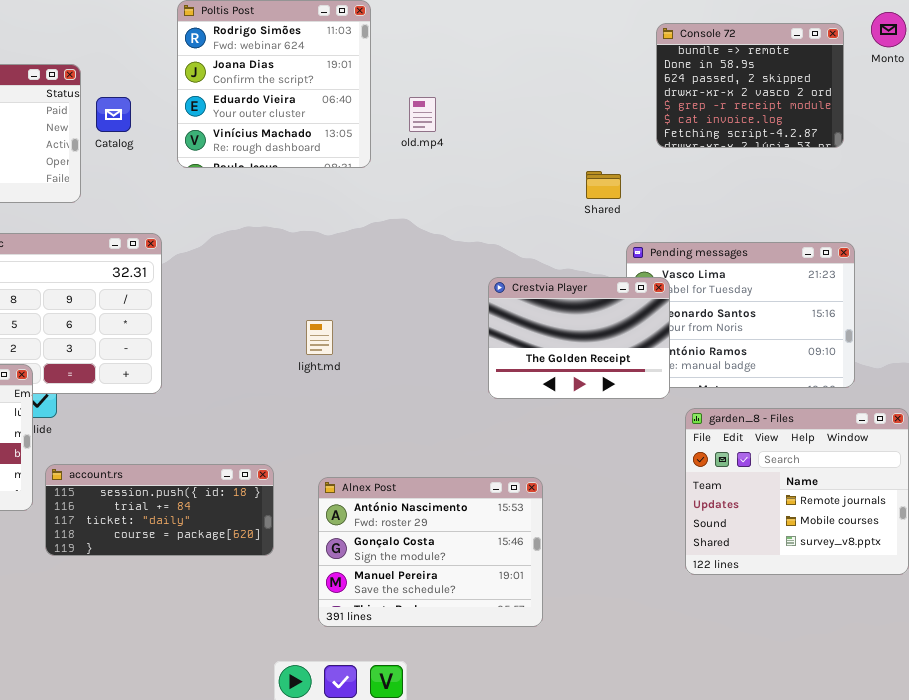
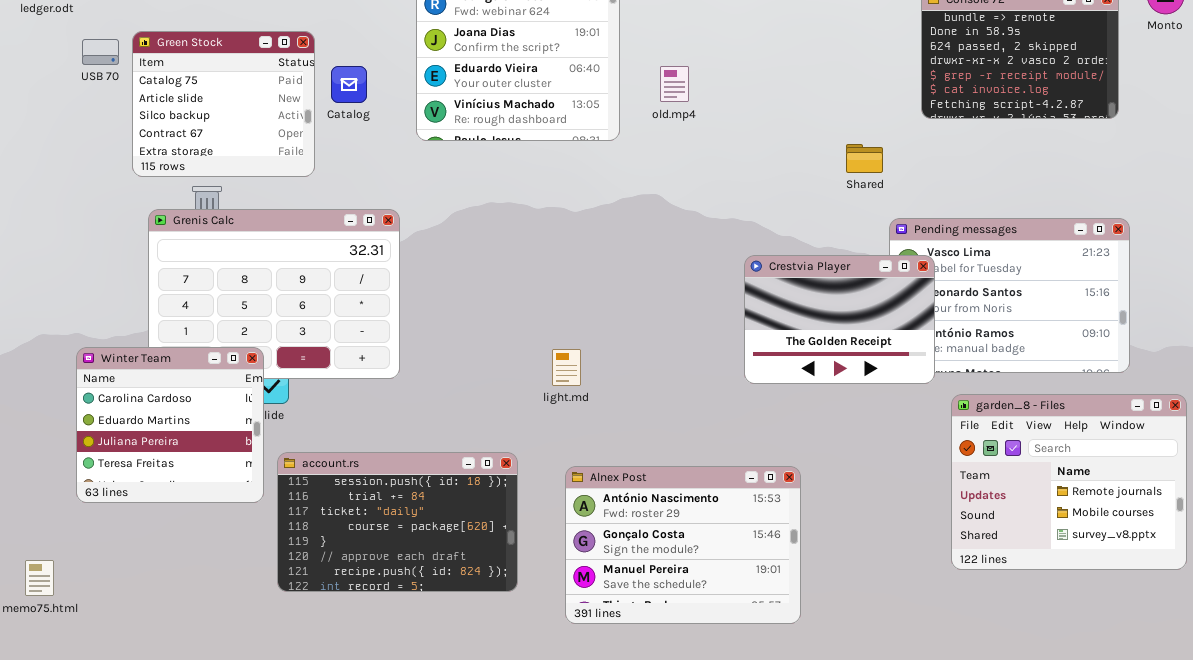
light.md: [306,320,333,355] -> [552,349,581,386], moved
account.rs: [45,464,274,556] -> [277,452,518,592], resized

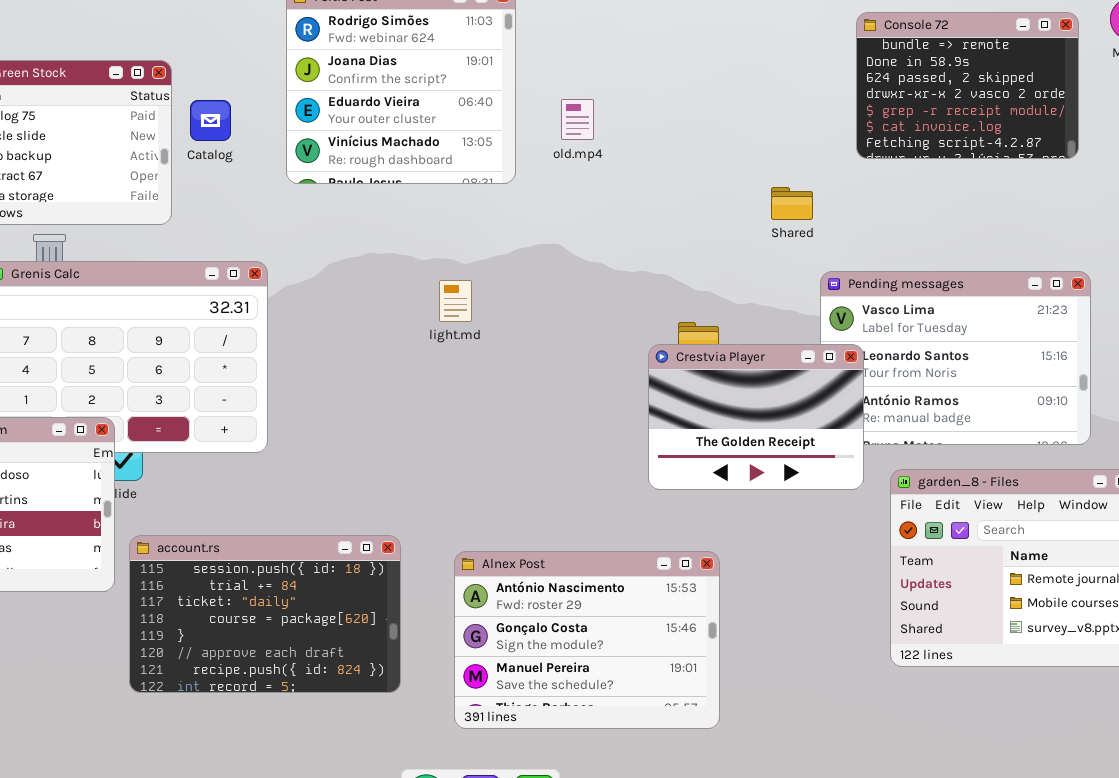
Crestvia Player: [744,255,935,384] -> [648,344,864,490], moved
light.md: [552,349,581,386] -> [439,280,472,322], moved

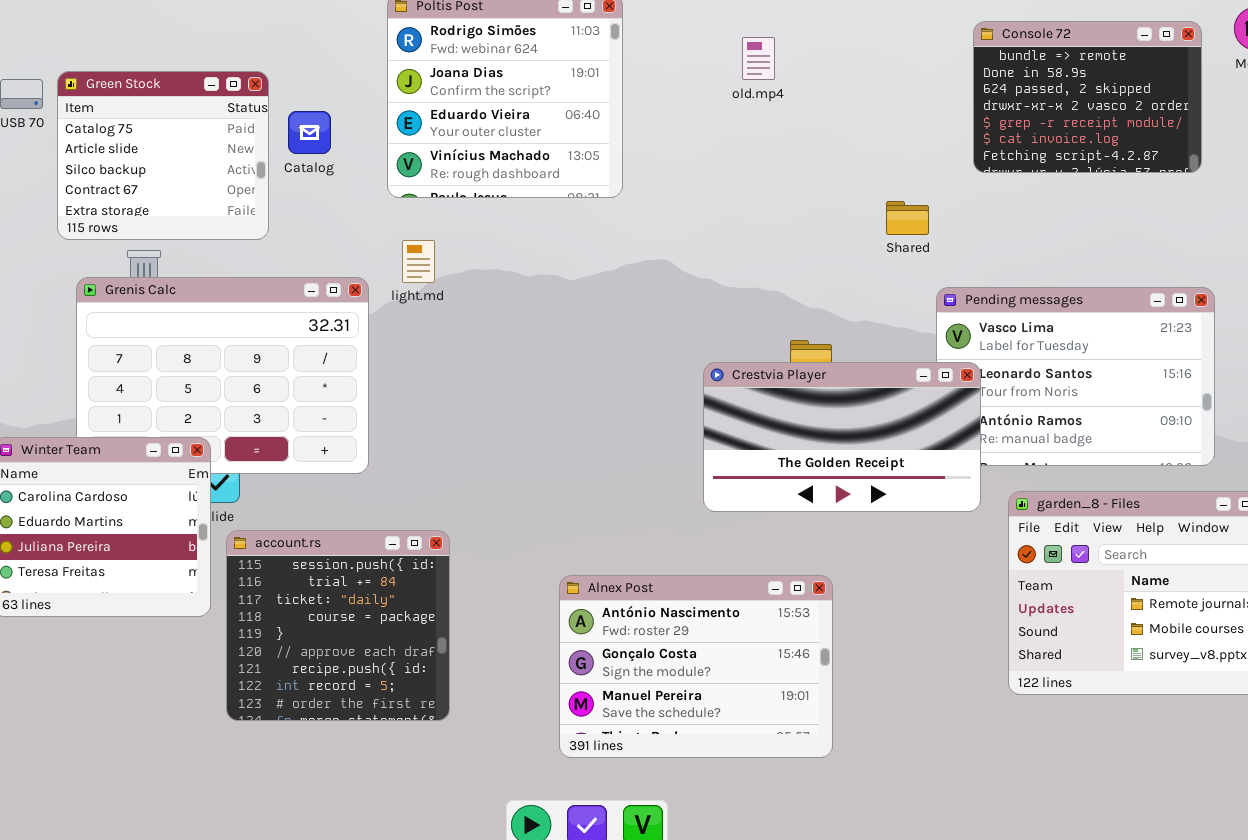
old.mp4: [561,99,594,140] -> [742,37,775,80], moved
light.md: [439,280,472,322] -> [402,240,435,283], moved
Crestvia Player: [648,344,864,490] -> [703,362,981,512], resized
account.rs: [129,535,401,693] -> [226,530,450,721], resized

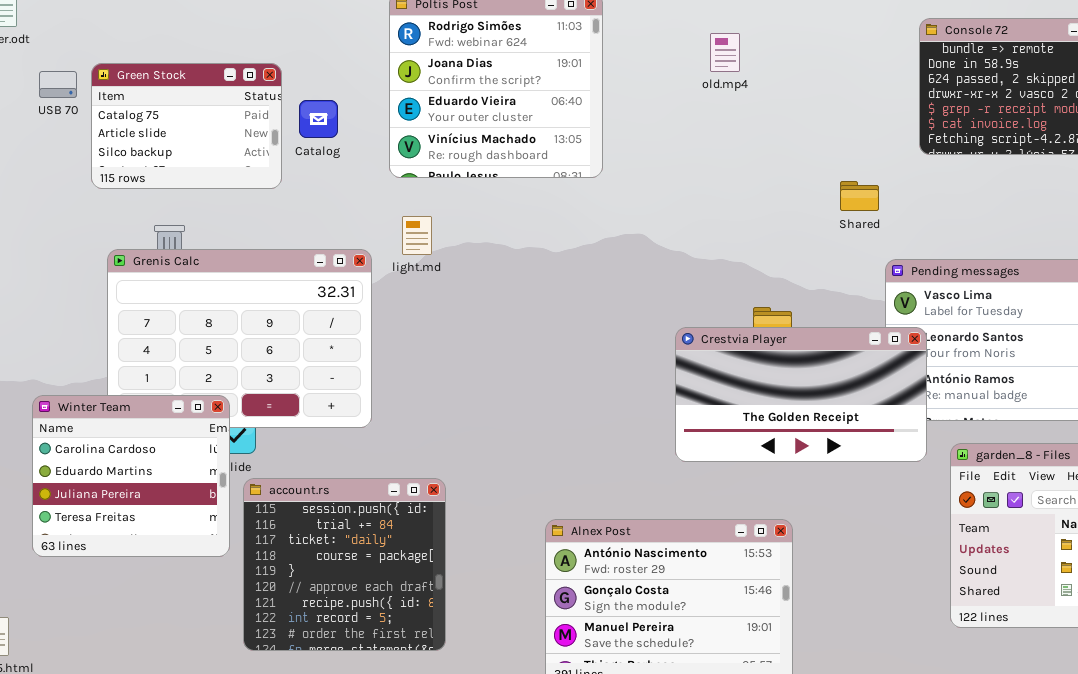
Green Stock: [57,71,269,240] -> [91,63,282,189], resized

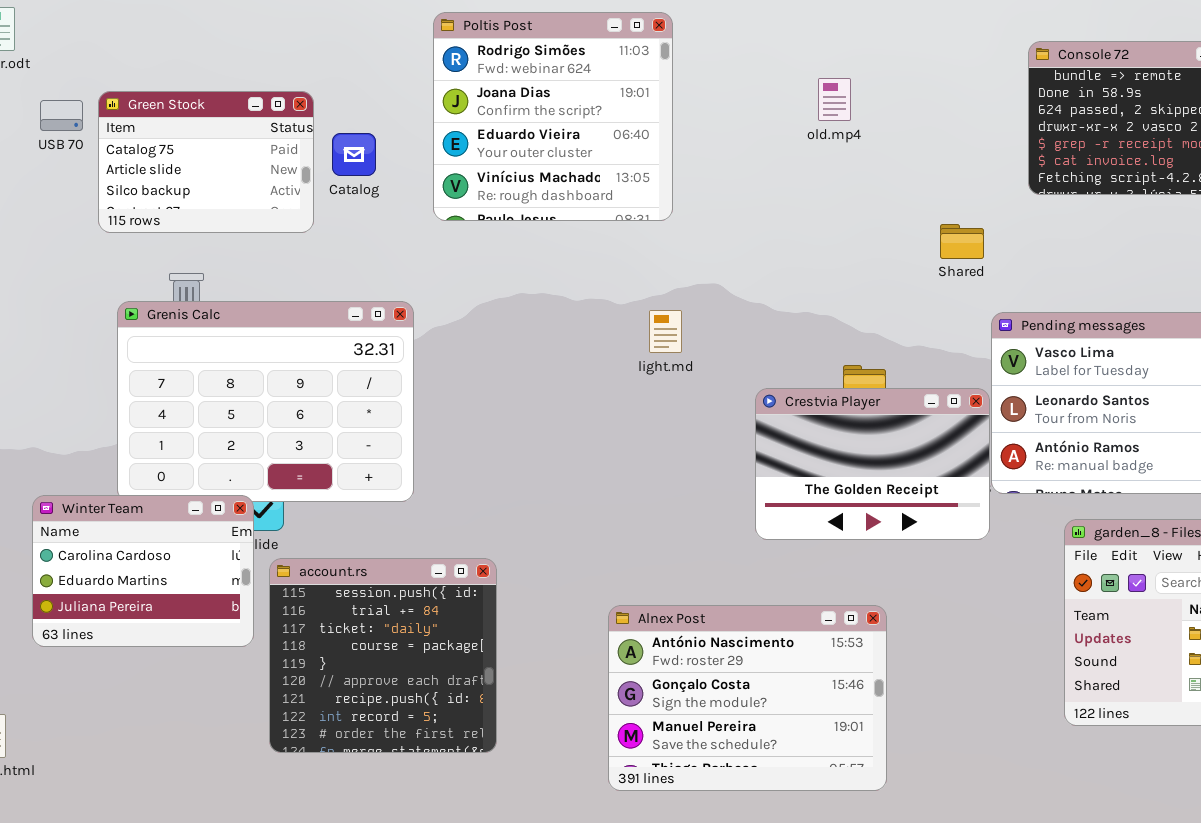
old.mp4: [710,33,740,72] -> [818,78,851,121], moved
light.md: [402,216,432,255] -> [649,310,682,353], moved
Crestvia Player: [675,327,927,462] -> [755,388,990,540], resized
Winter Team: [32,395,230,557] -> [32,495,254,647], resized

